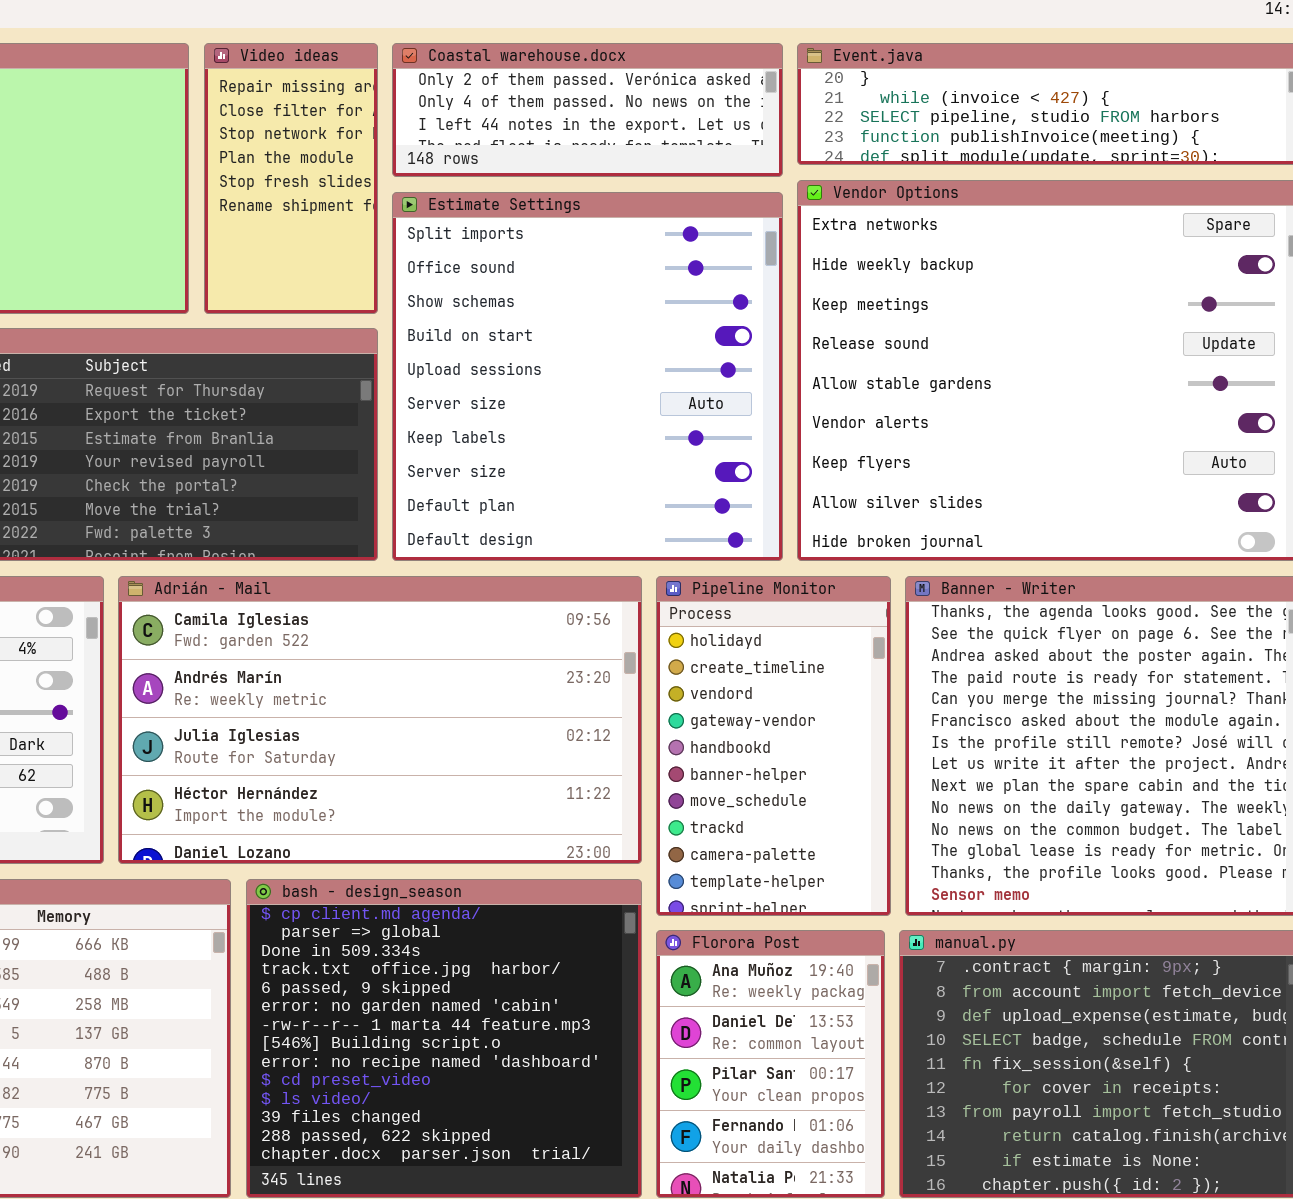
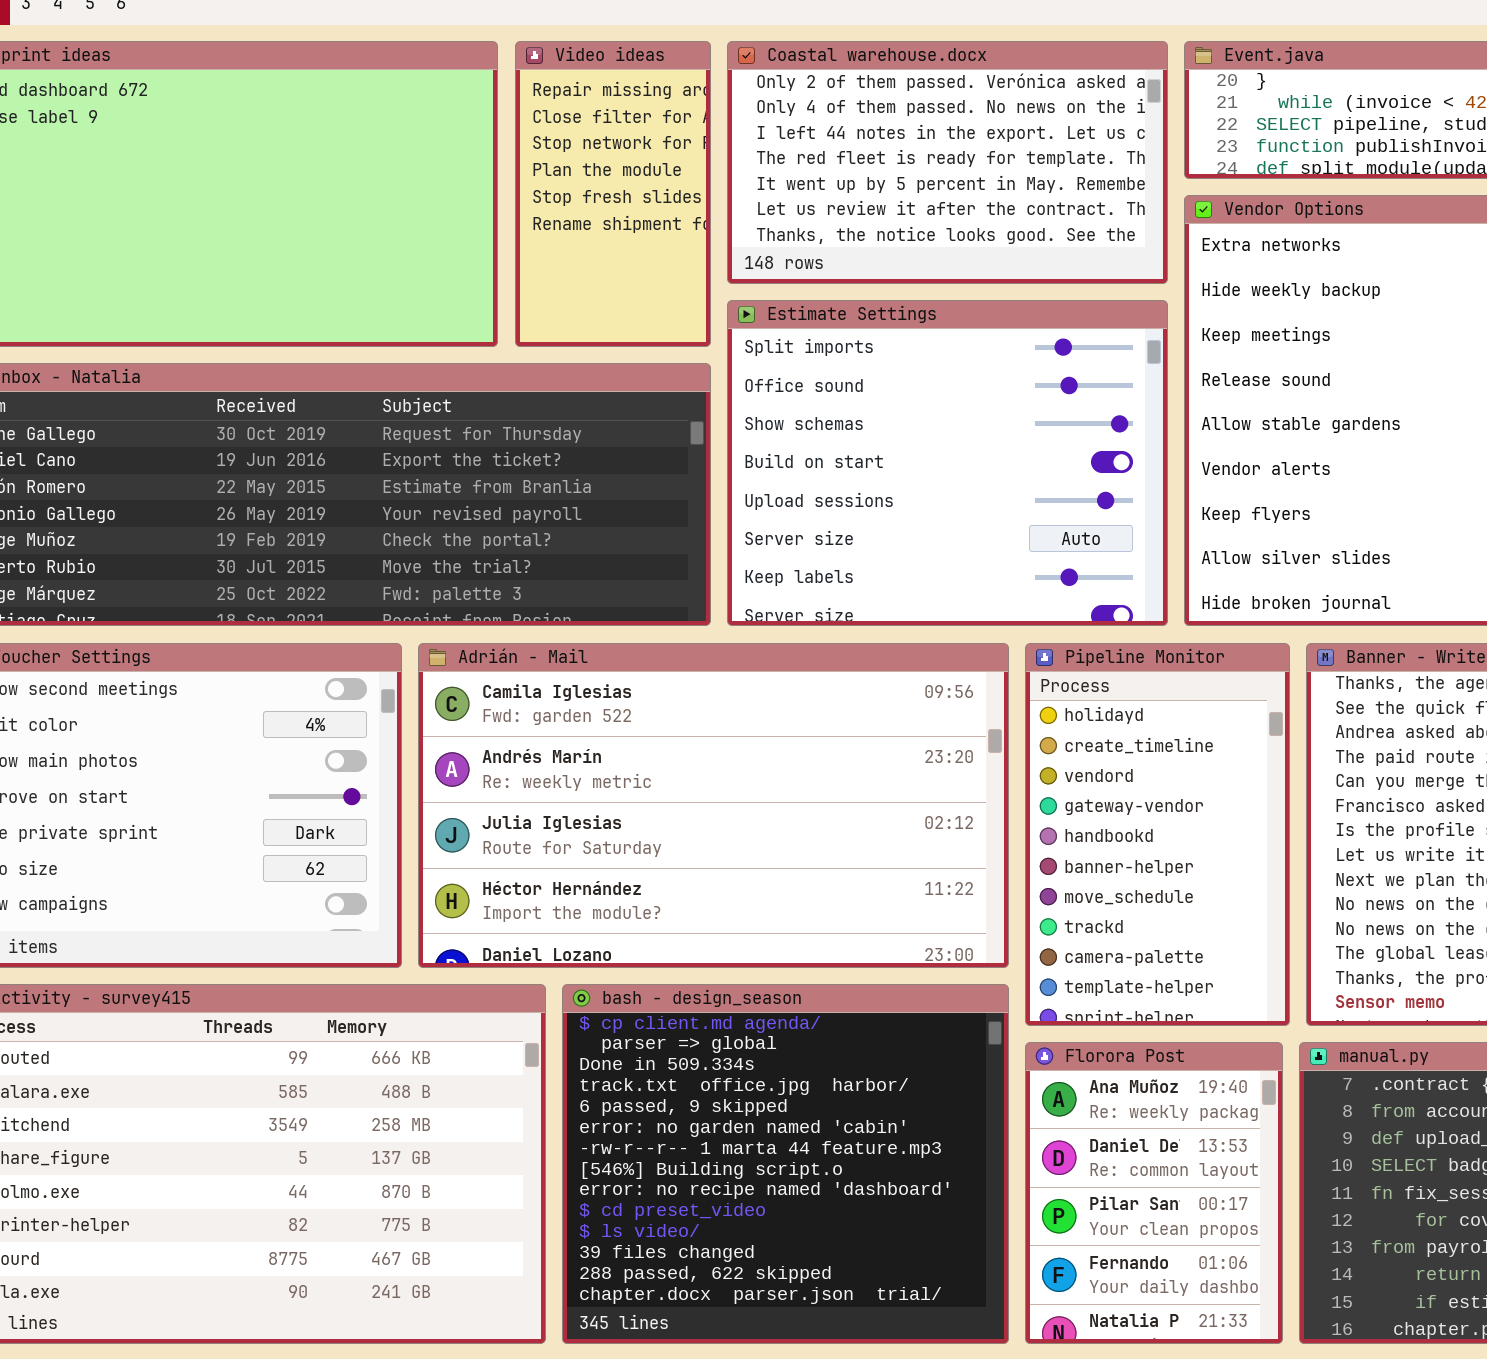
Coastal warehouse.docx: [392,43,783,177] -> [727,41,1168,284], resized
Estimate Settings: [392,192,783,561] -> [727,300,1168,626], resized

